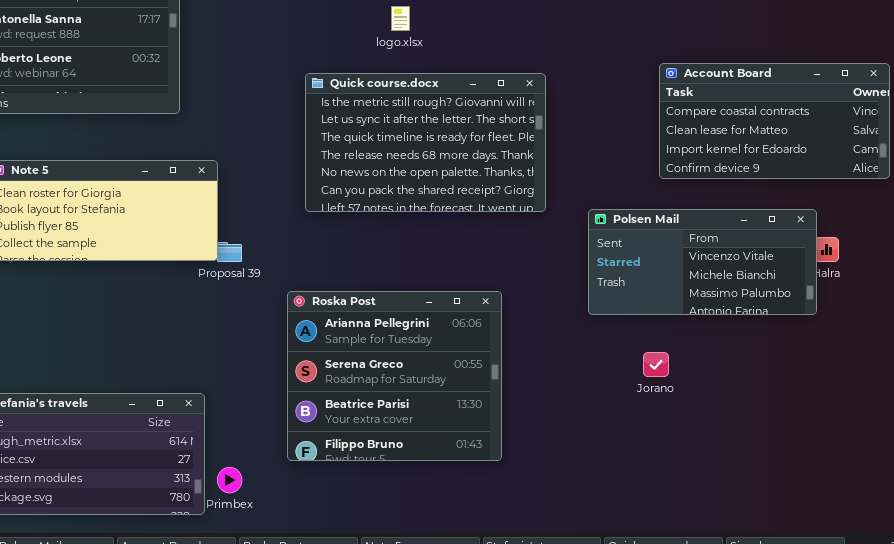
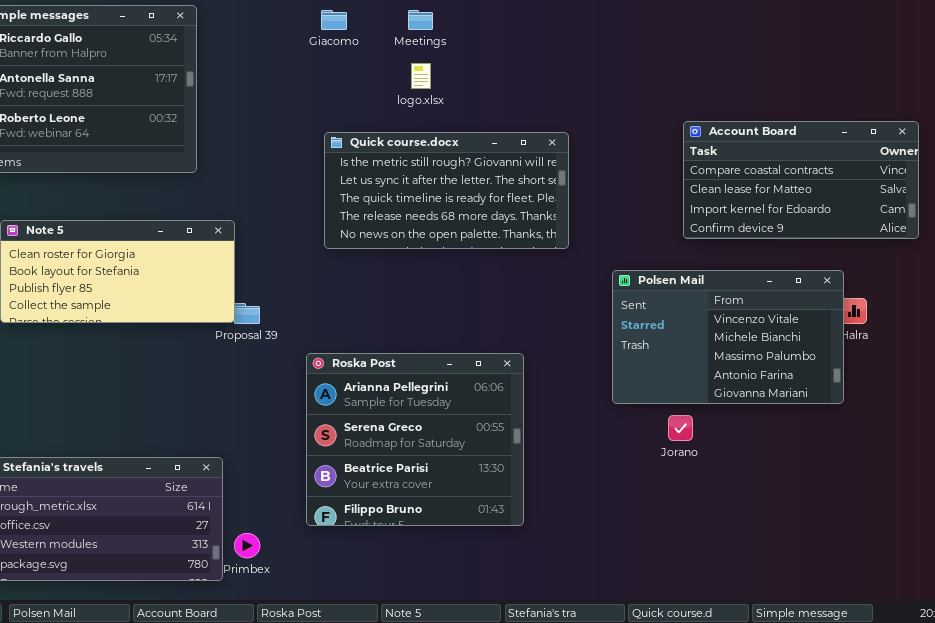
Quick course.docx: [305,73,546,212] -> [324,132,569,249], resized
Polsen Mail: [588,209,817,315] -> [612,270,844,404], resized

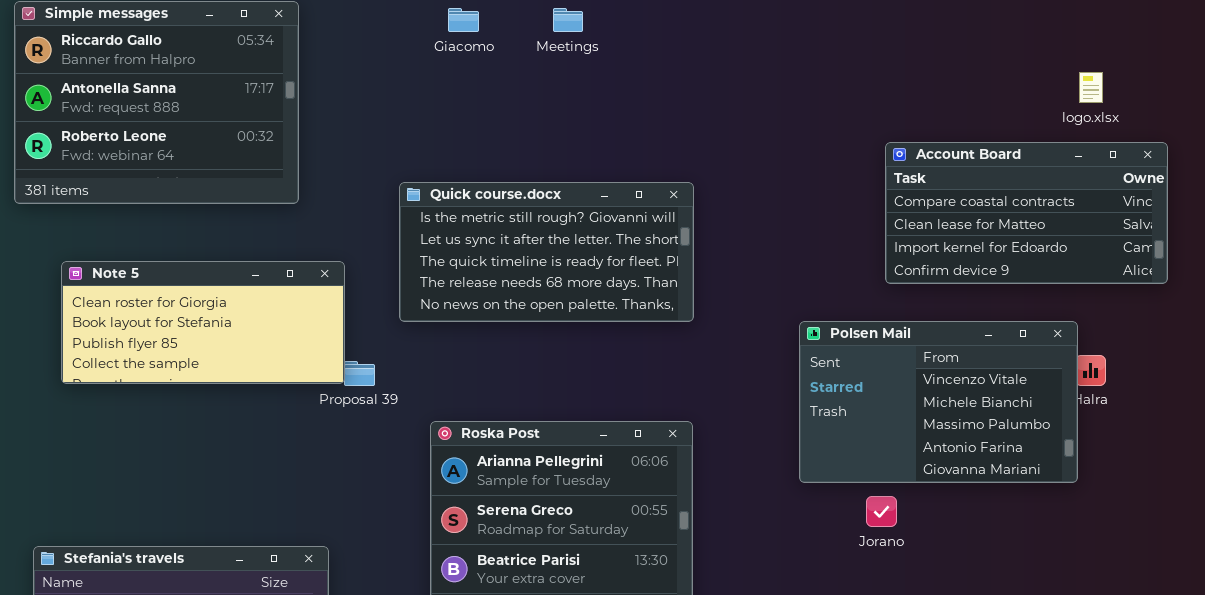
logo.xlsx: [411,63,431,89] -> [1079,72,1103,103], moved
Quick course.docx: [324,132,569,249] -> [399,182,694,322], moved

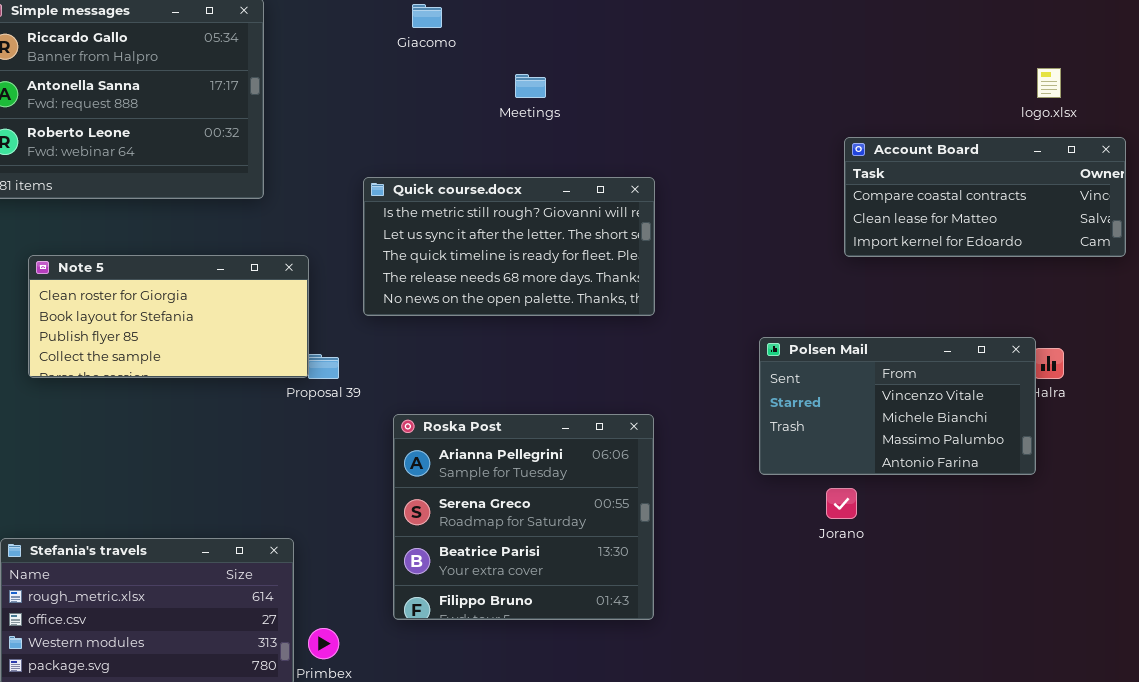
Meetings: [553,8,583,32] -> [515,74,546,98], moved
Account Board: [885,142,1168,284] -> [844,137,1126,257], resized
Polsen Mail: [799,321,1078,483] -> [759,337,1036,475], resized

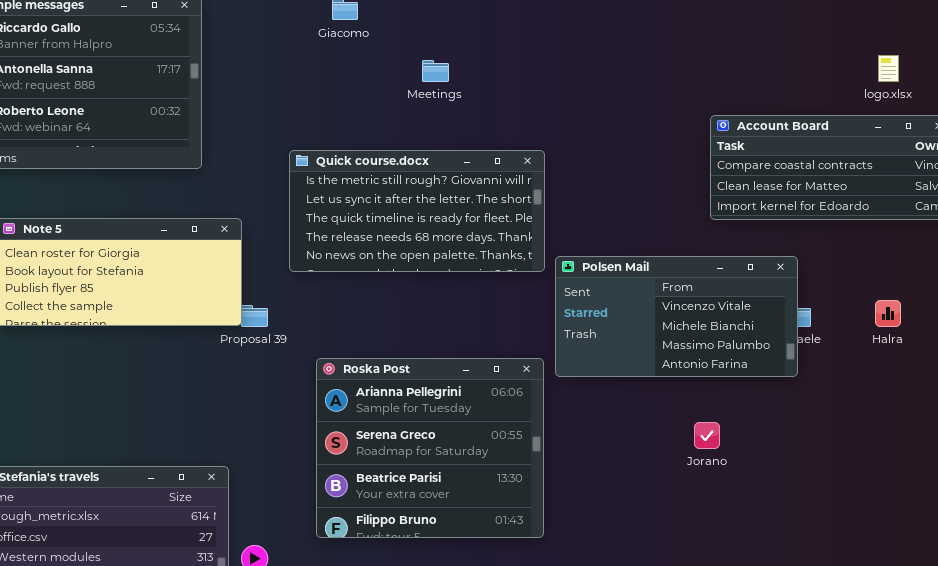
Polsen Mail: [759,337,1036,475] -> [555,256,798,377], moved

